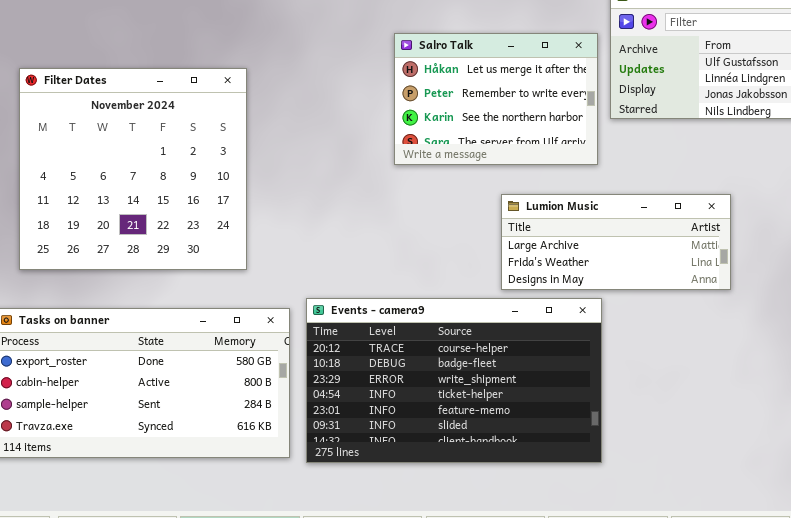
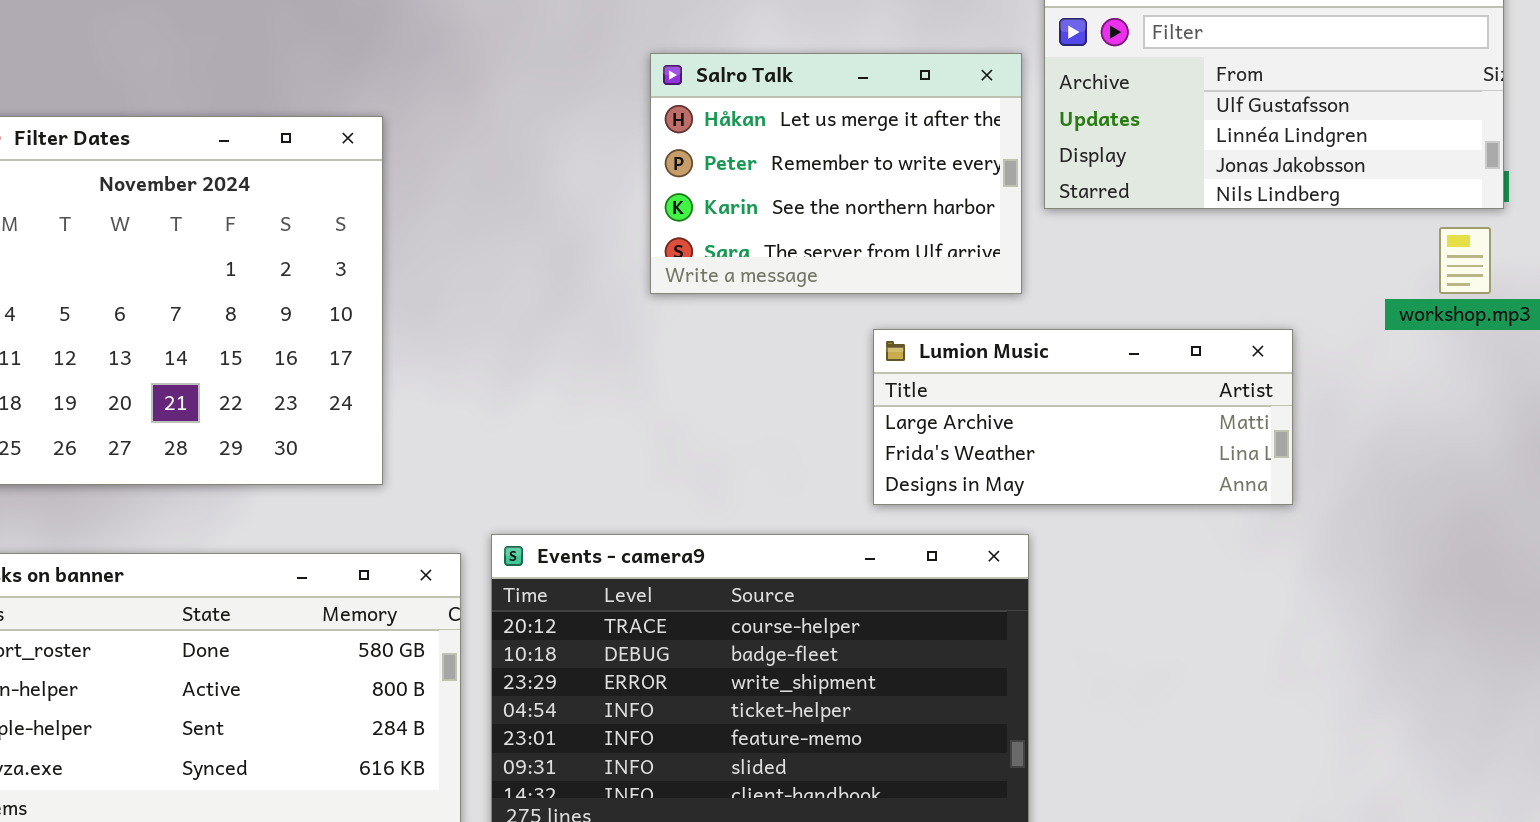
Lumion Music: [501,194,731,290] -> [873,329,1293,505], moved

